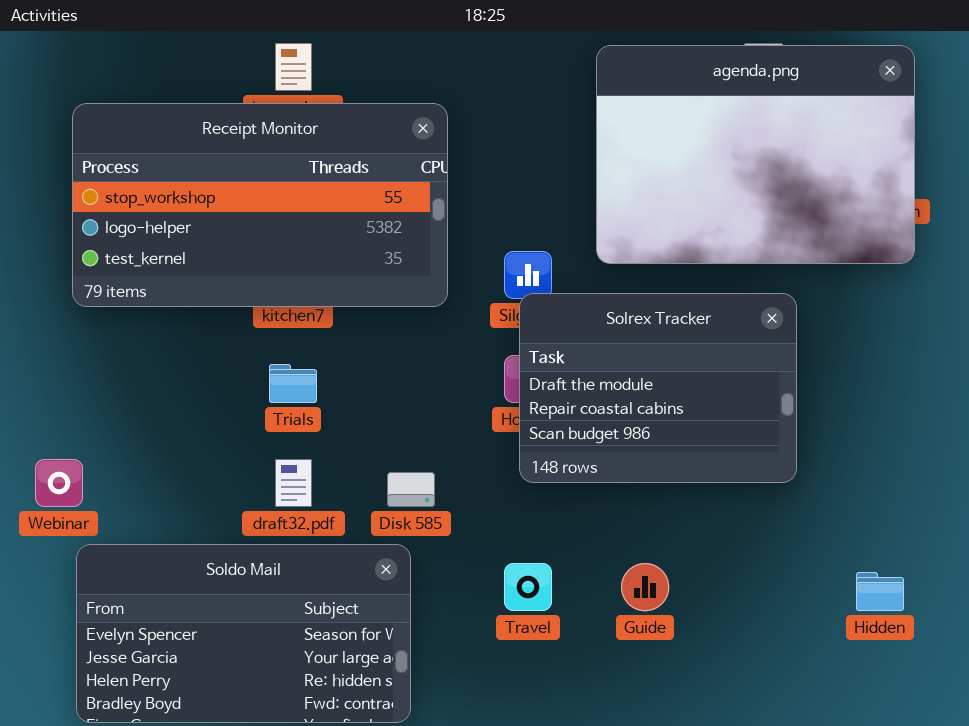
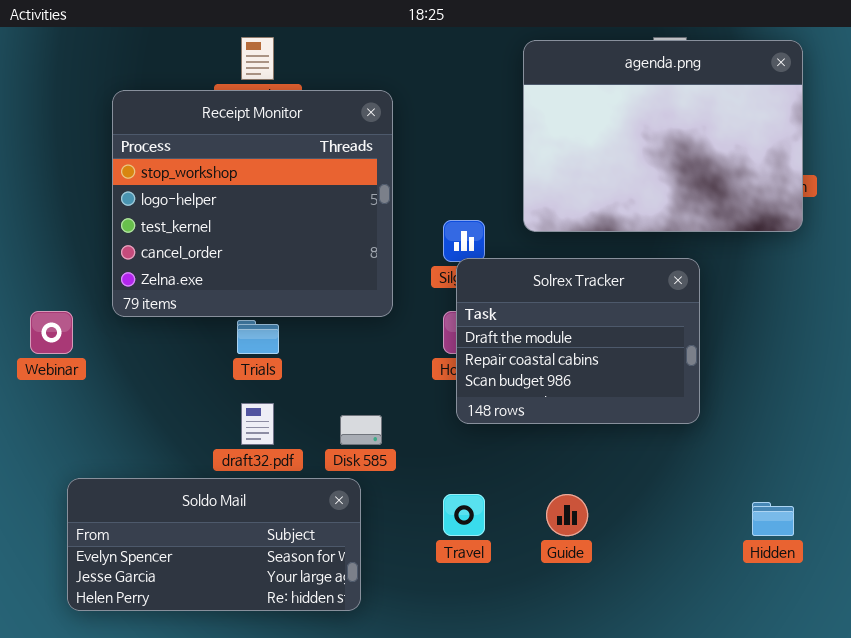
Receipt Monitor: [72,103,448,307] -> [112,90,393,317], resized
Webinar: [35,459,83,507] -> [30,311,73,354], moved
Soldo Mail: [76,544,411,723] -> [67,478,361,611], resized

